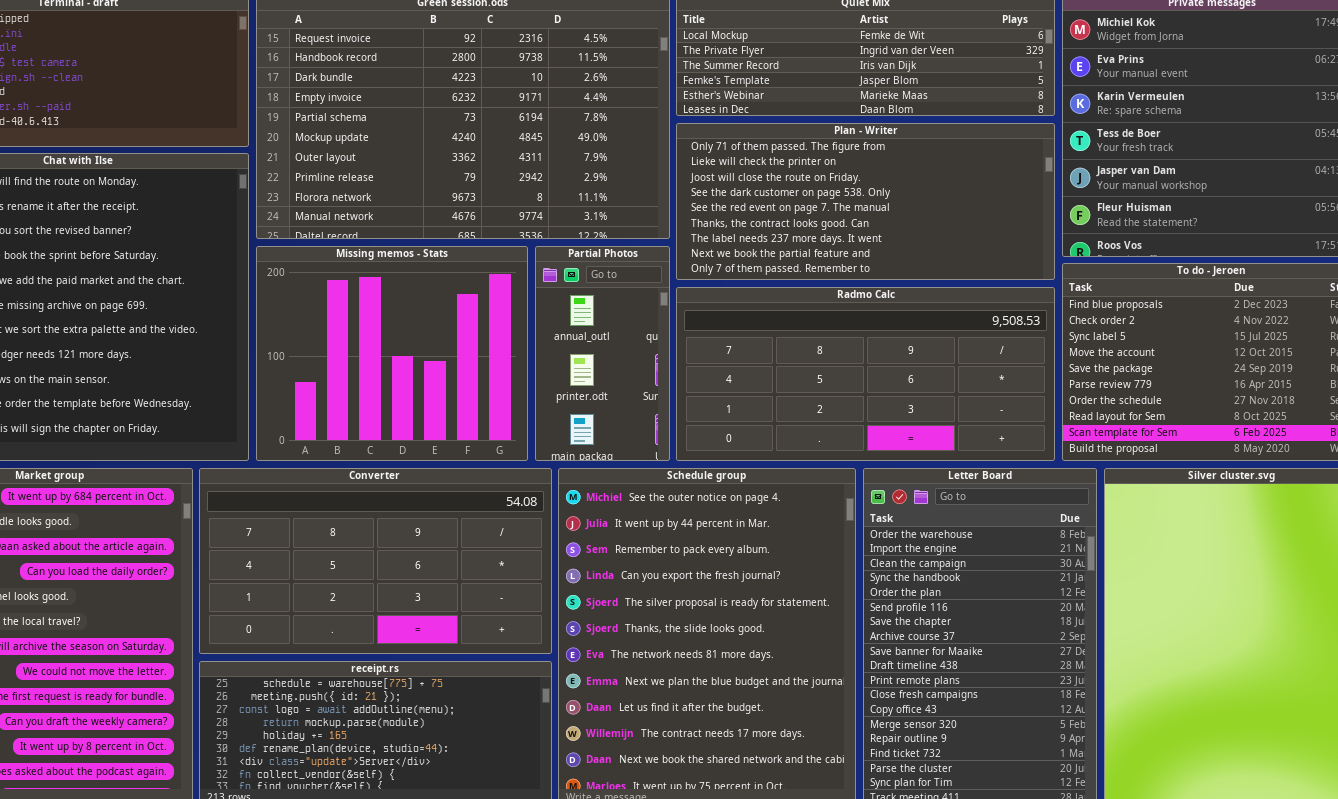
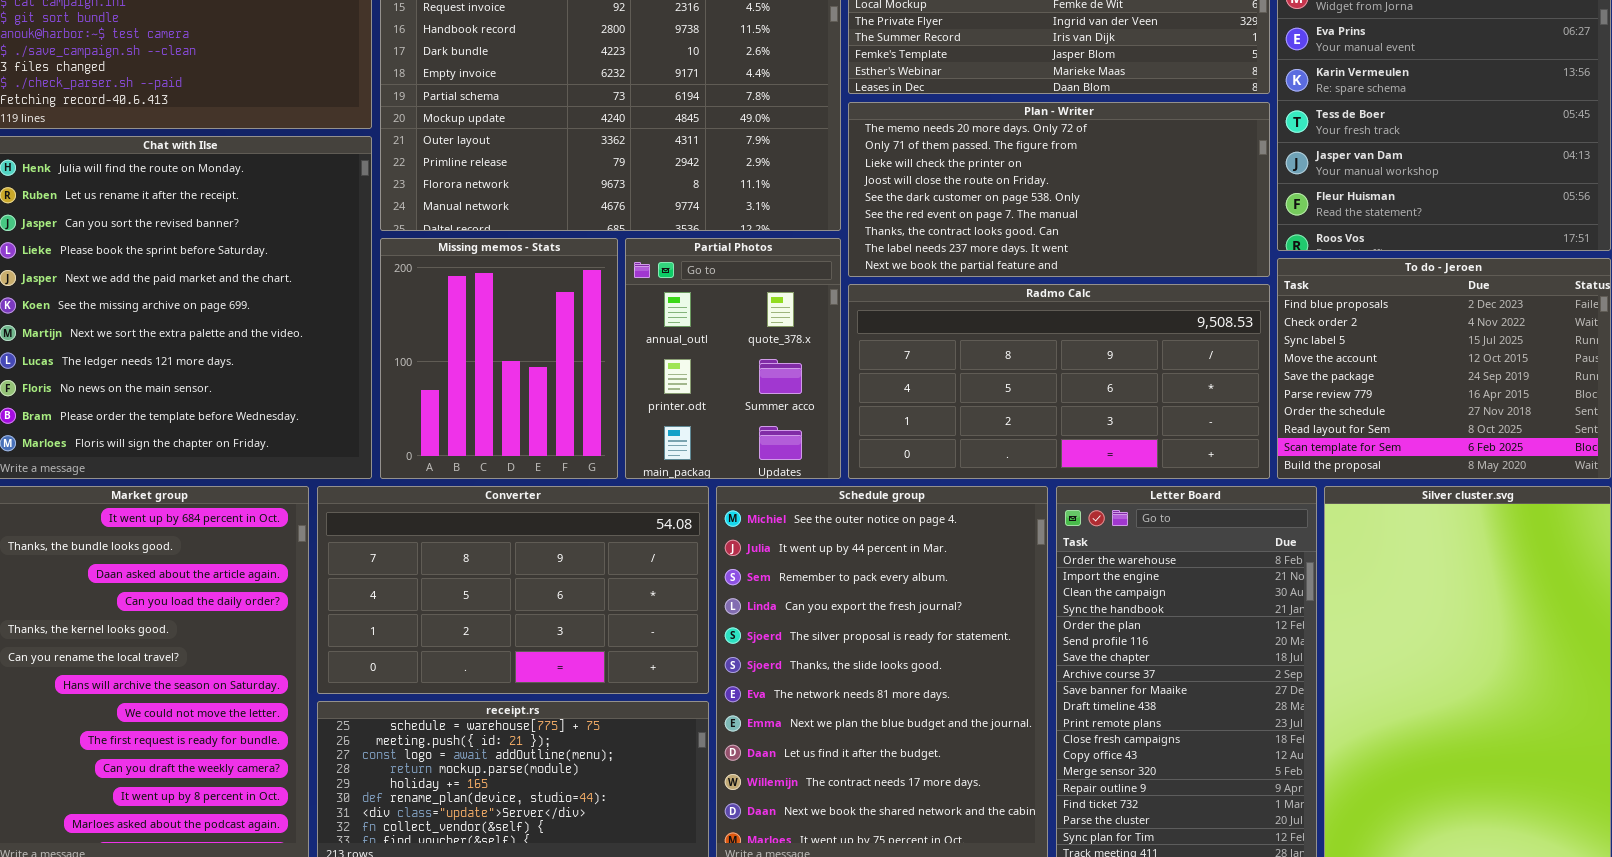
Plan - Writer: [676,123,1055,280] -> [848,102,1270,277], scrolled up 1 row
Missing memos - Stats: [256,246,528,461] -> [380,238,618,479], resized
Partial Photos: [535,246,670,461] -> [625,238,841,479], resized

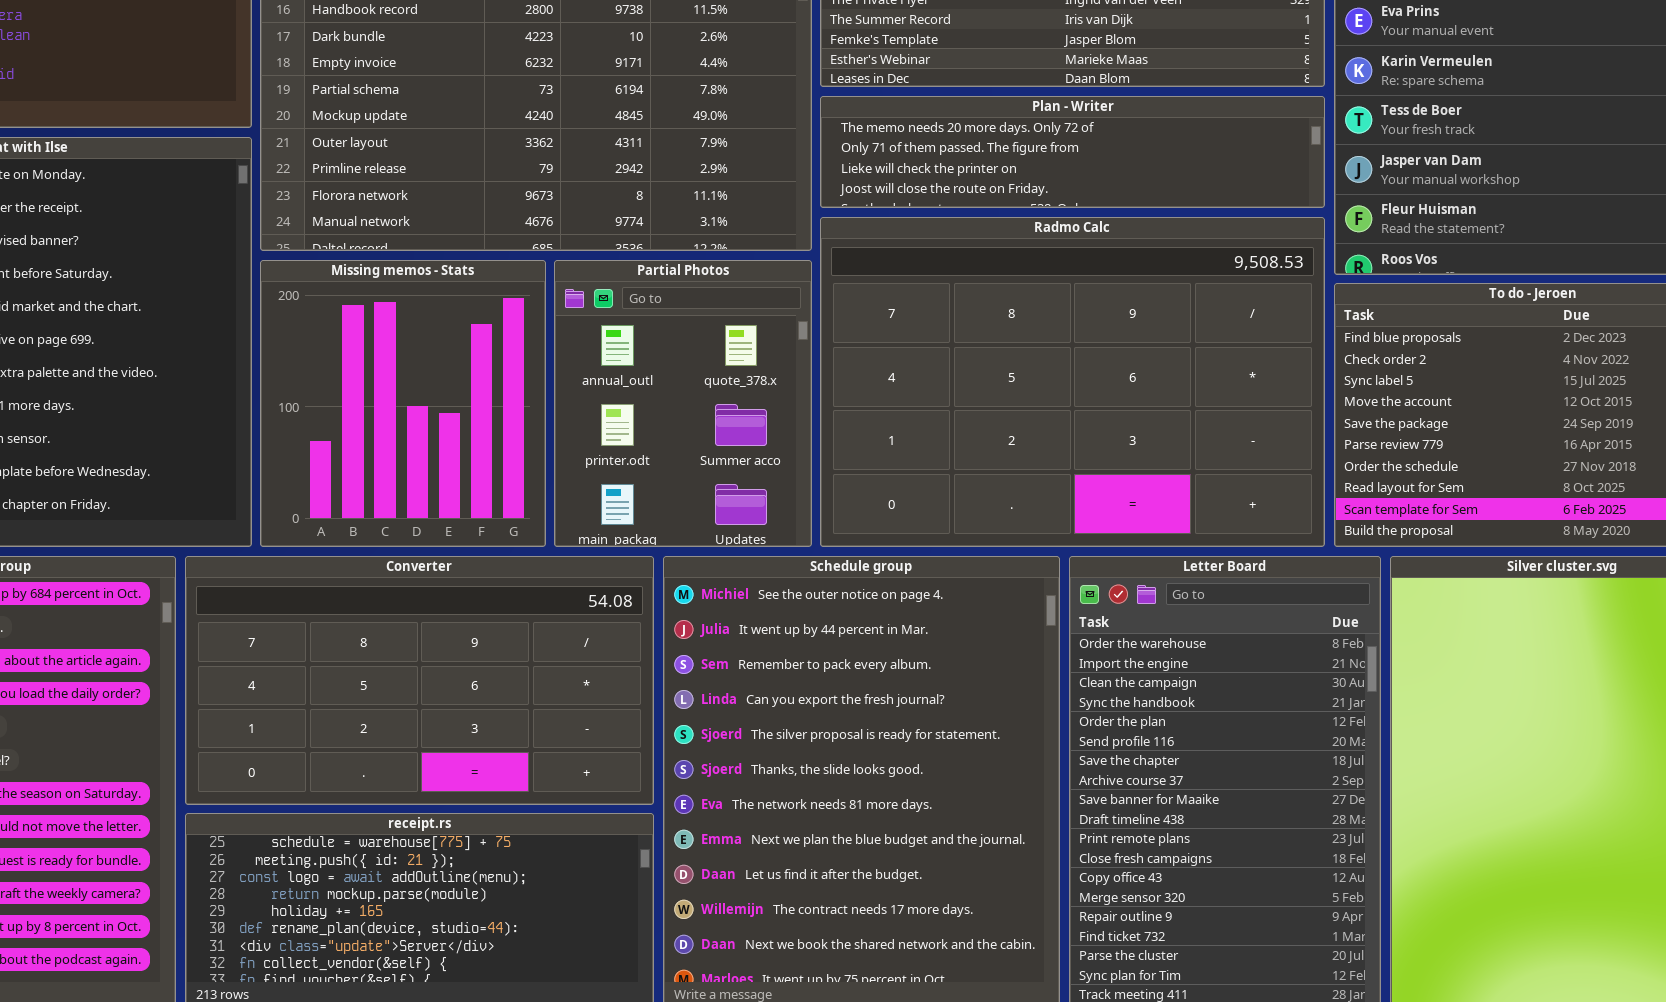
Plan - Writer: [848,102,1270,277] -> [820,96,1325,208], resized
Radmo Calc: [848,284,1270,479] -> [820,217,1325,547], resized

